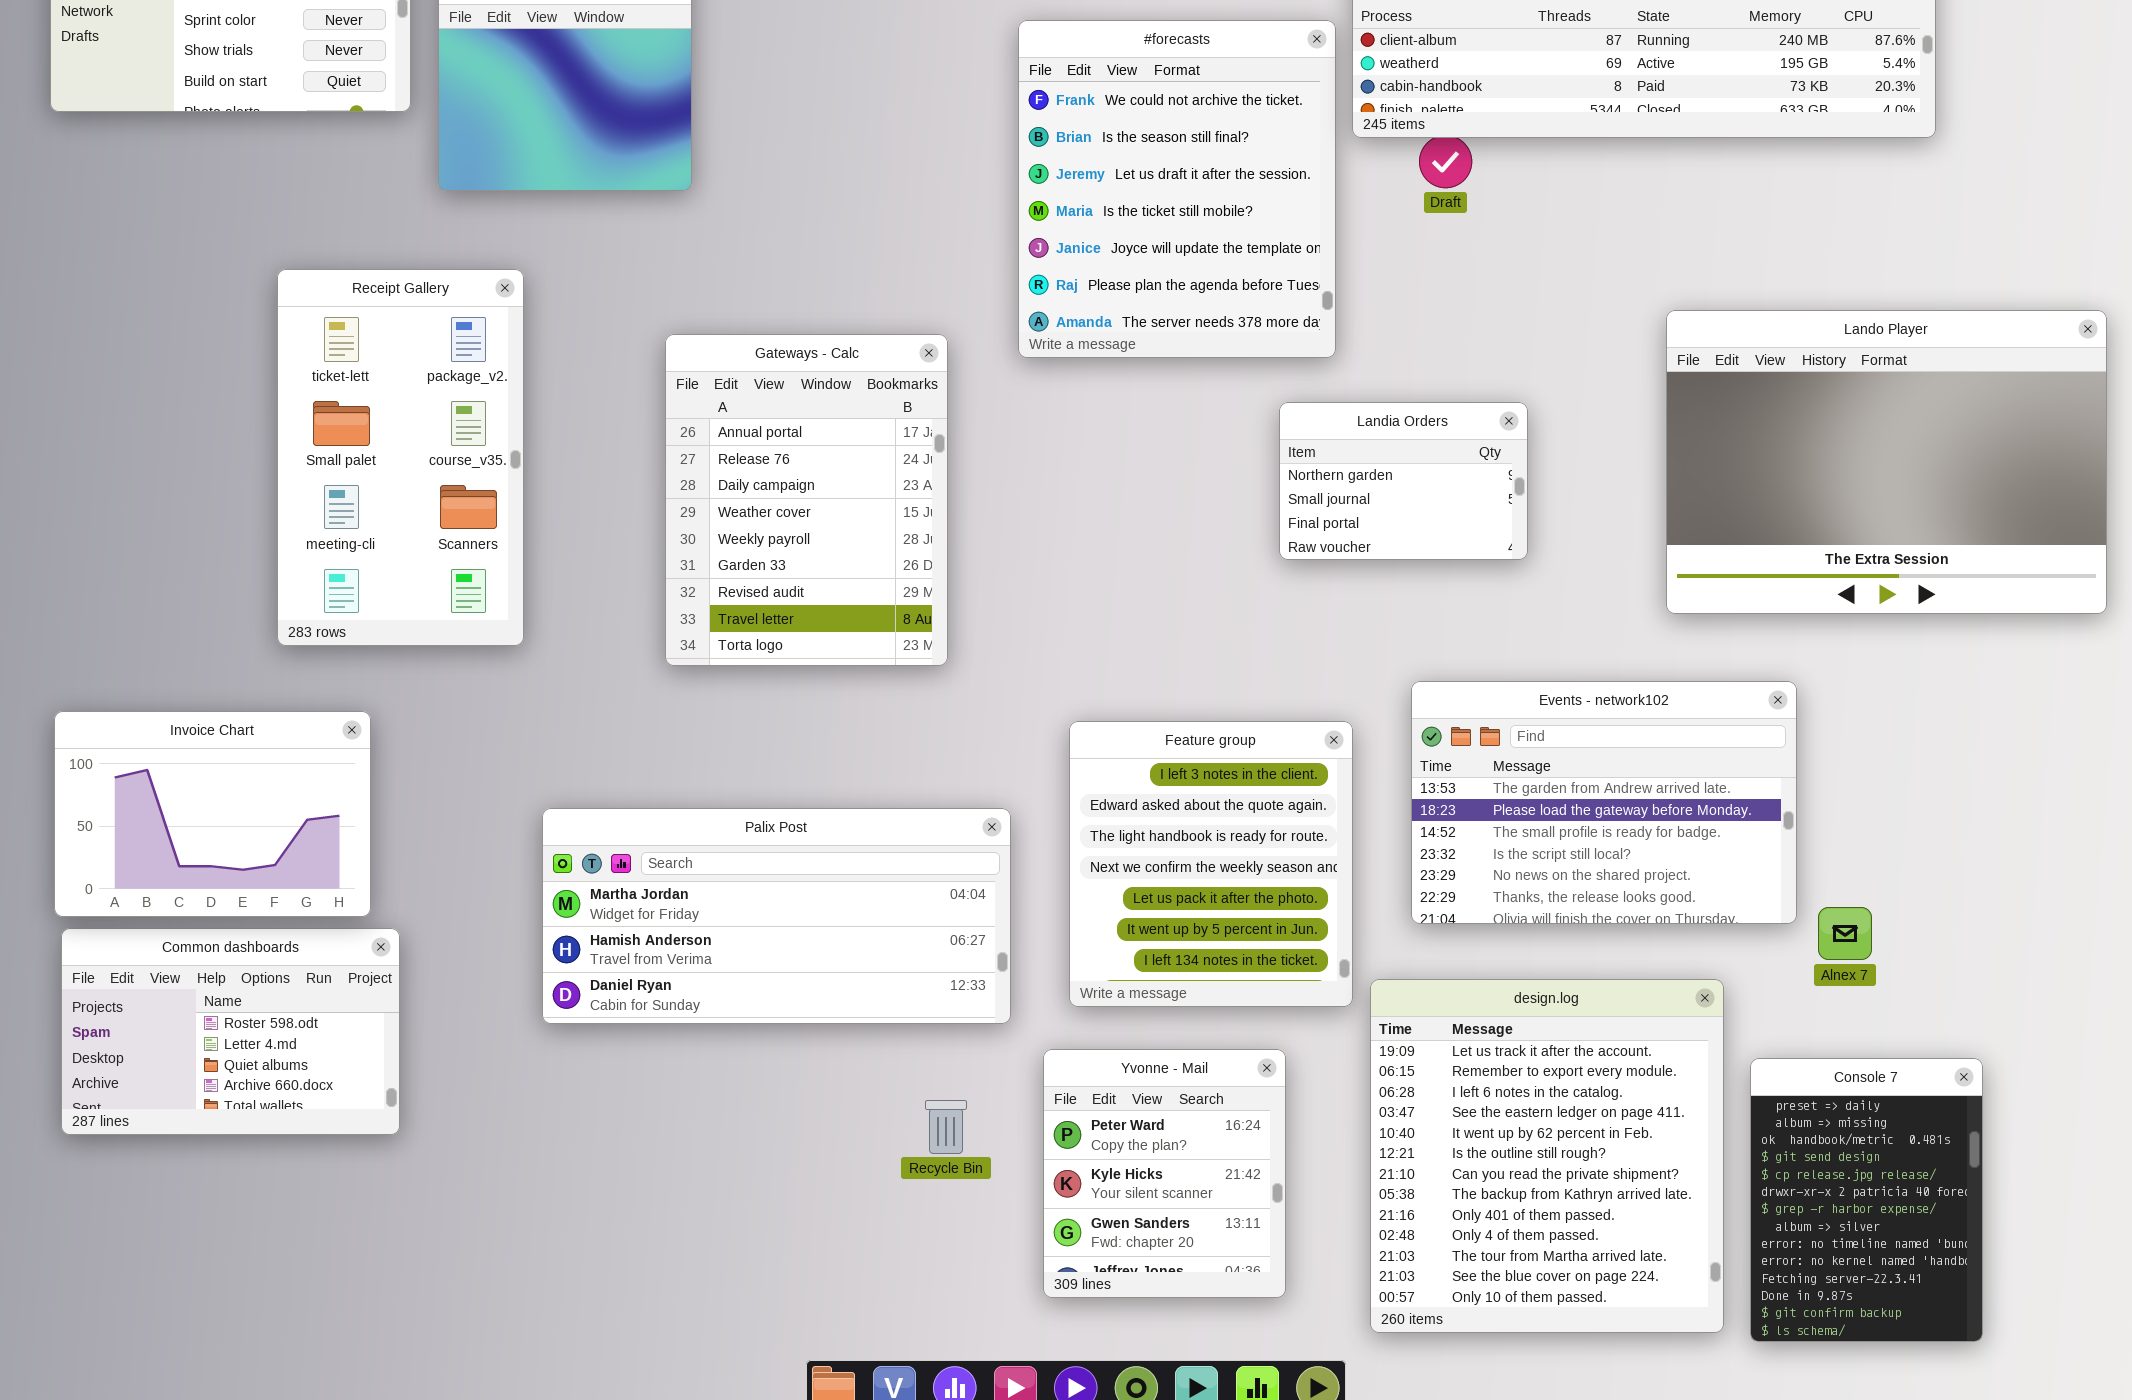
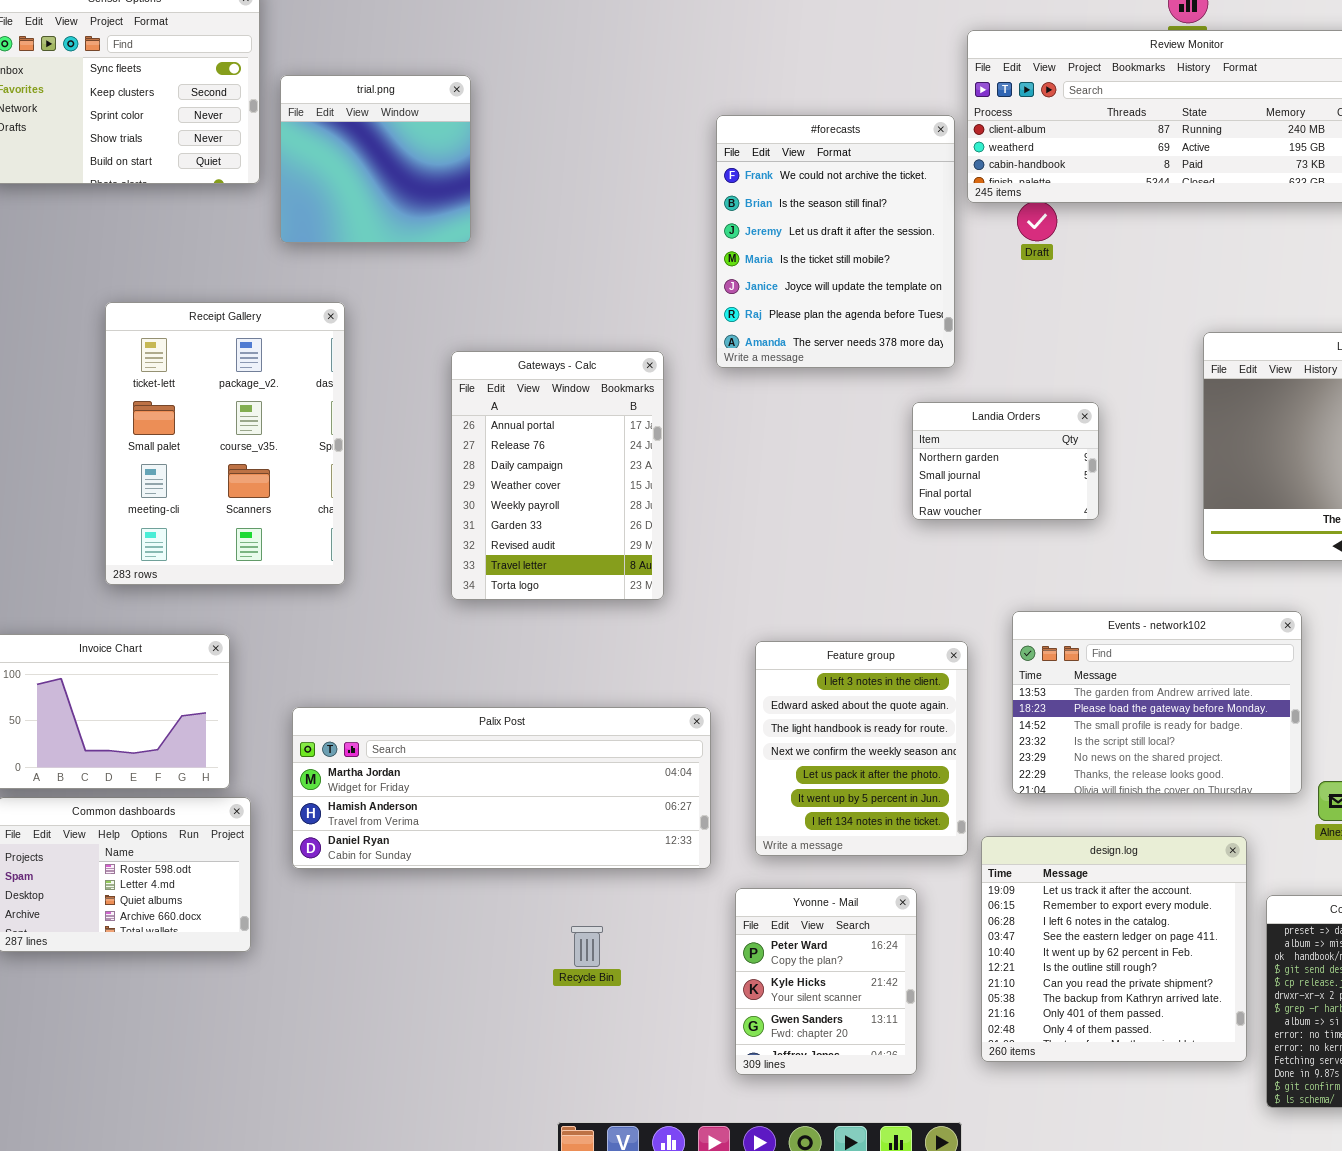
Receipt Gallery: [277,269,524,646] -> [105,302,345,585], resized
Palix Post: [542,808,1011,1024] -> [292,707,711,869], resized
design.log: [1370,979,1724,1333] -> [981,836,1247,1062], resized
Recycle Bin: [925,1100,967,1154] -> [571,926,603,967], moved

